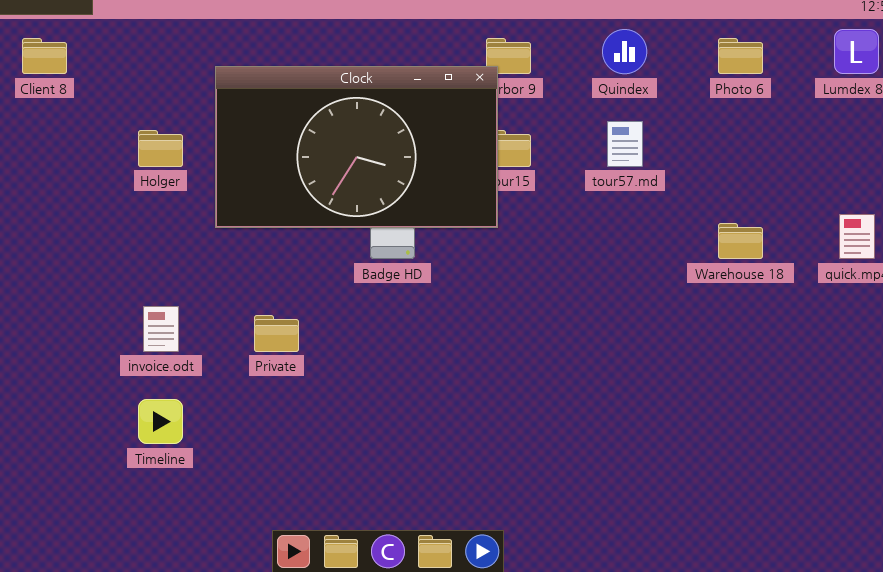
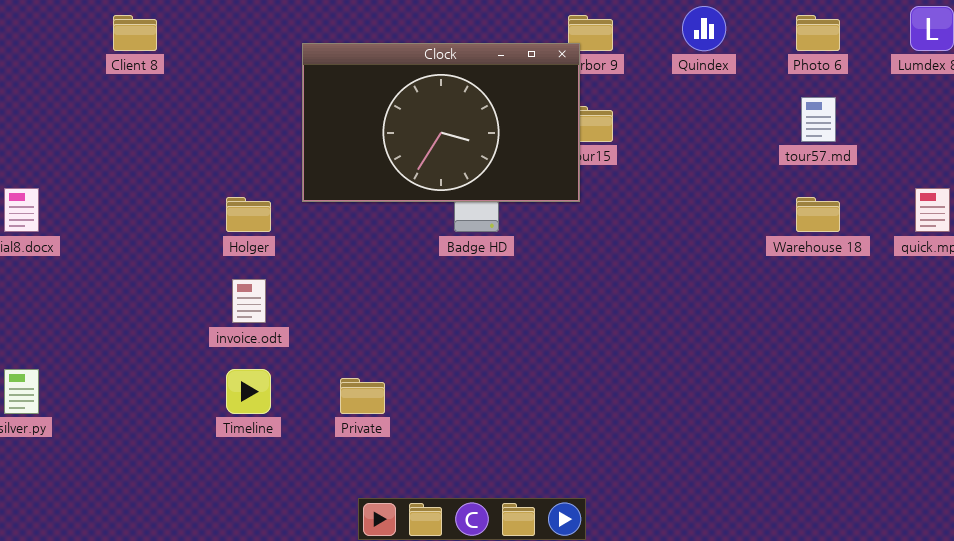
tour57.md: [607,121,643,167] -> [801,97,836,142], moved
Holger: [138,130,183,167] -> [226,197,271,232], moved
Private: [254,315,299,352] -> [340,378,385,414], moved

